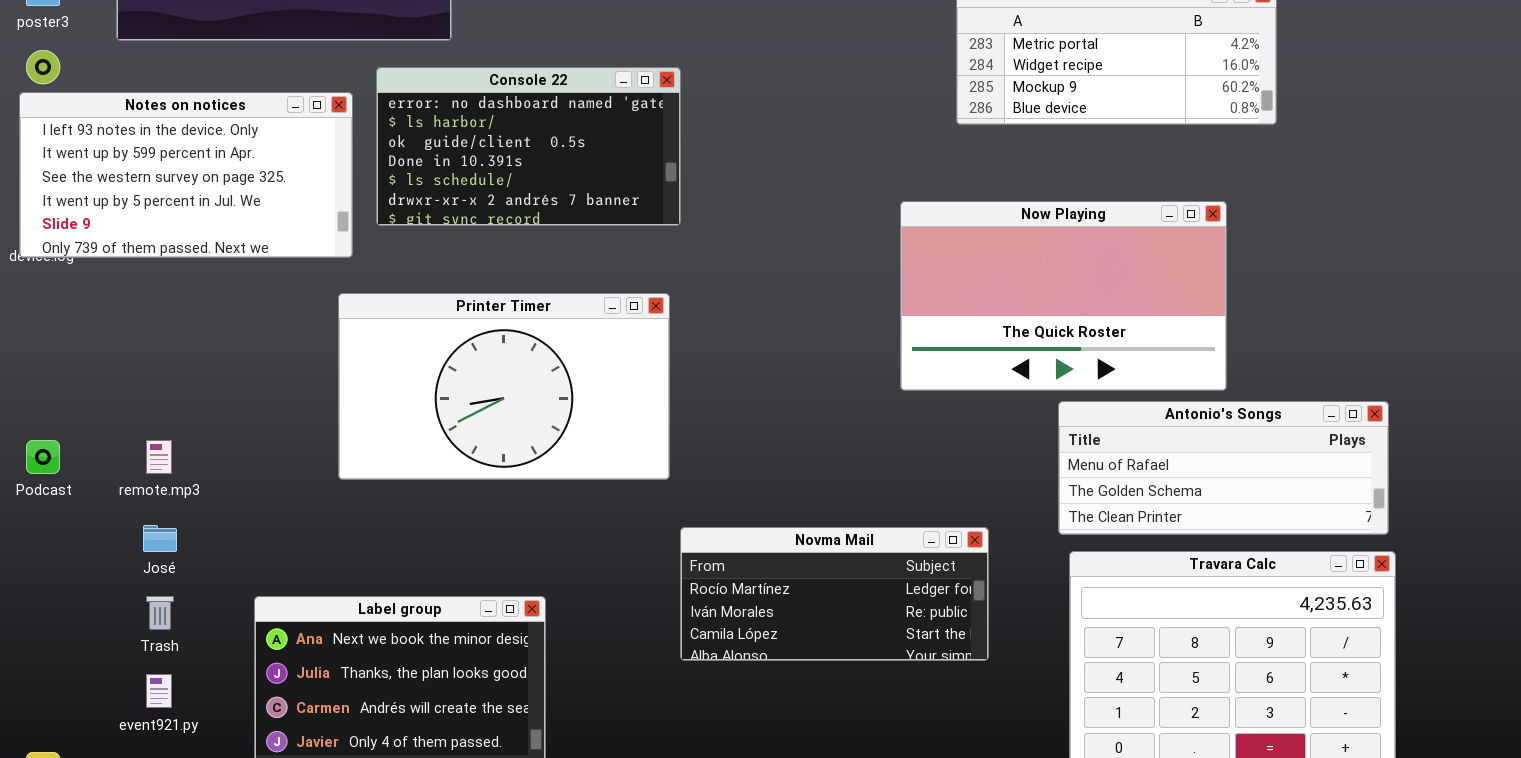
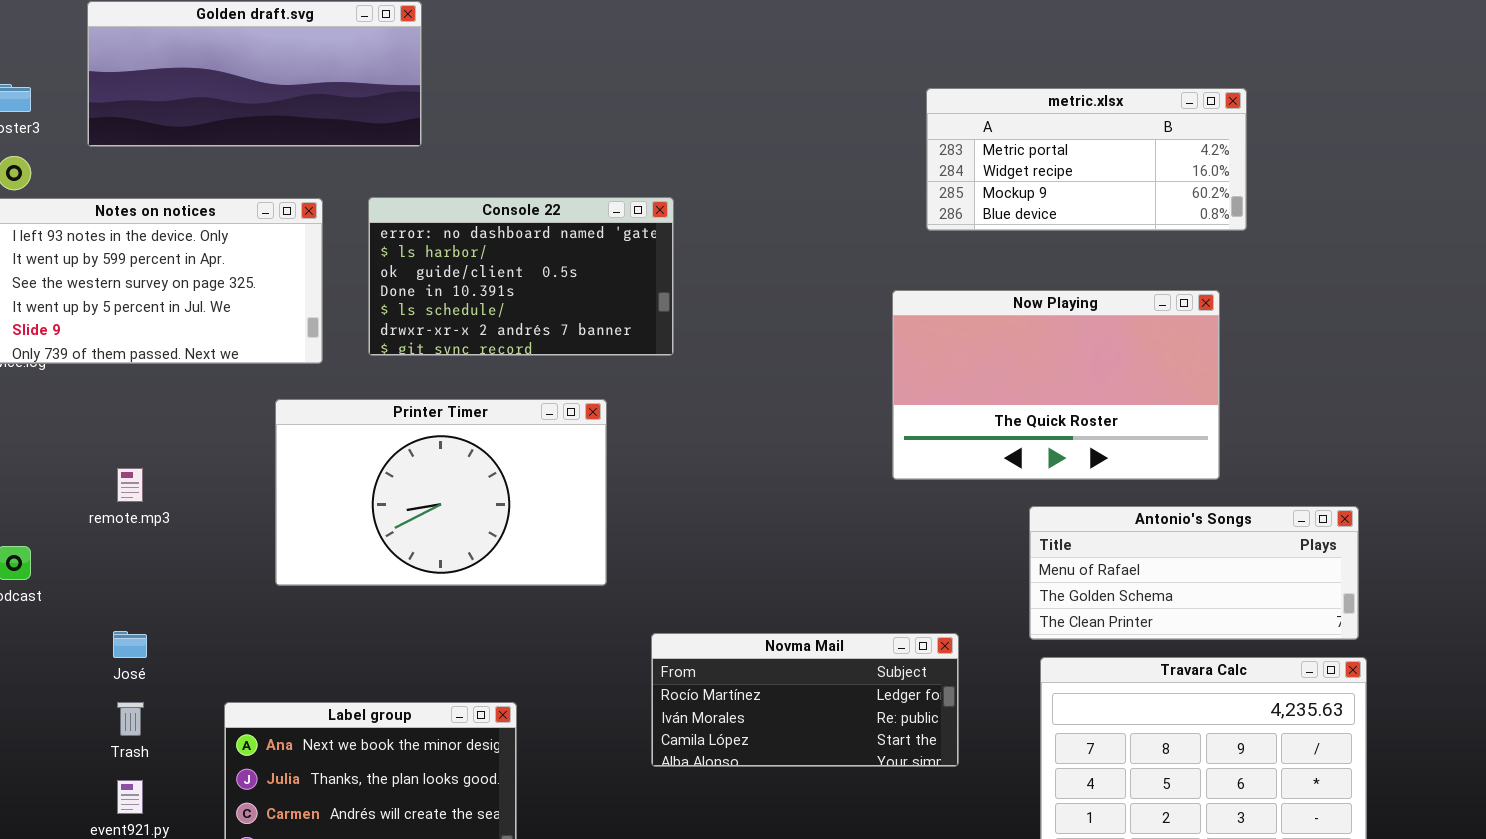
Console 22: [376,67,681,226] -> [368,197,674,356], moved
Now Playing: [900,201,1227,391] -> [892,290,1220,480], moved
Printer Timer: [338,293,670,480] -> [275,399,607,586], moved
remote.mp3: [146,440,172,474] -> [117,468,143,502], moved

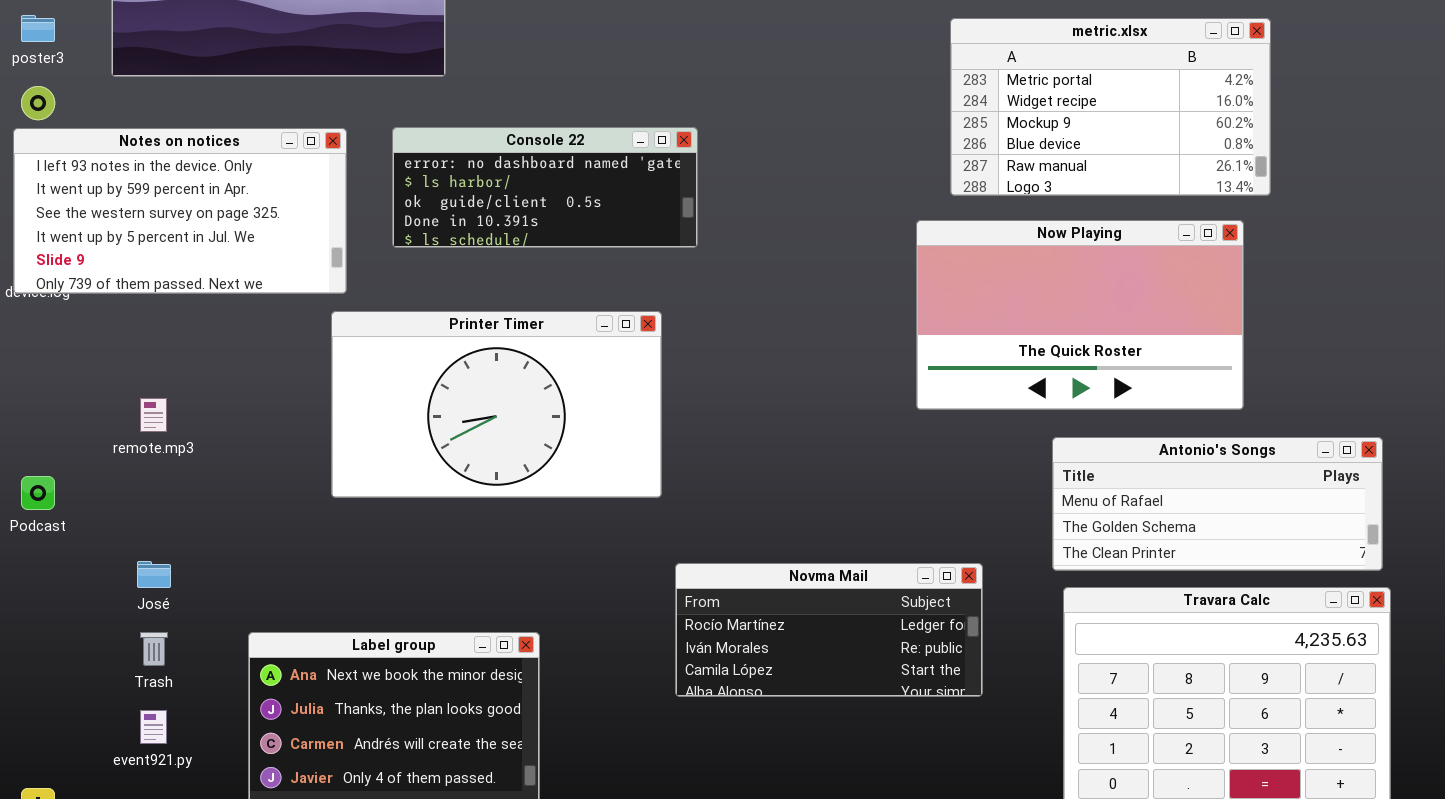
metric.xlsx: [926,88,1247,231] -> [950,18,1271,196], resized
Console 22: [368,197,674,356] -> [392,127,698,248], resized
Printer Timer: [275,399,607,586] -> [331,311,662,498], moved

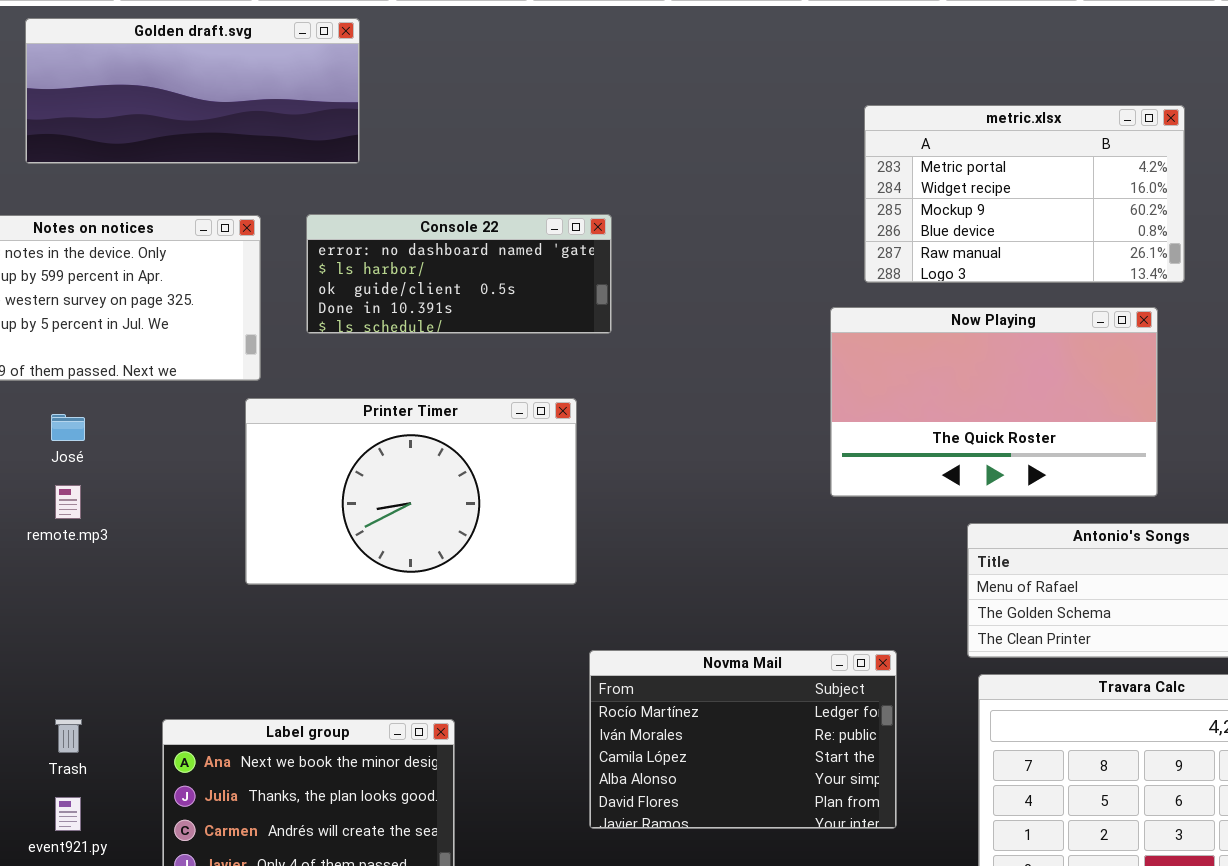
José: [137,561,171,588] -> [51,414,85,441], moved
Novma Mail: [675,563,983,697] -> [589,650,897,829], resized

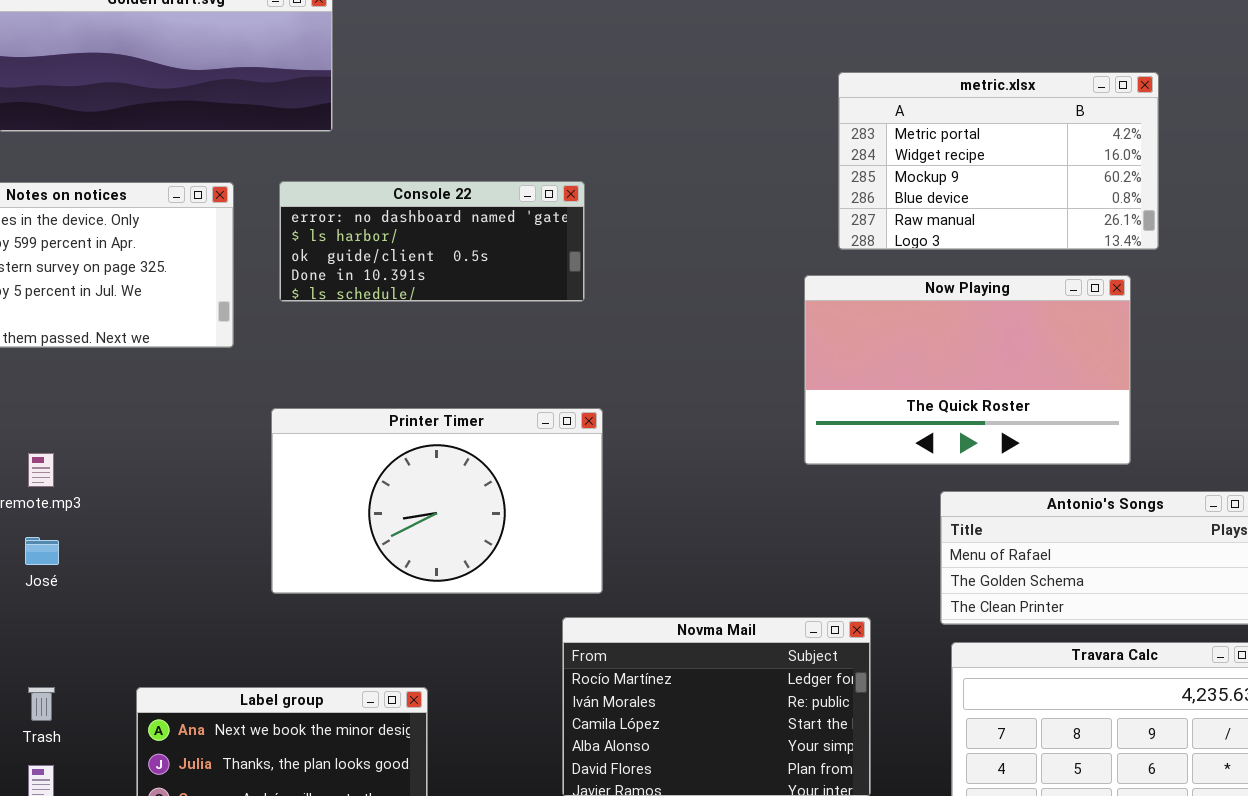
Printer Timer: [245,398,577,585] -> [271,408,603,594], moved
José: [51,414,85,441] -> [25,537,59,565], moved

